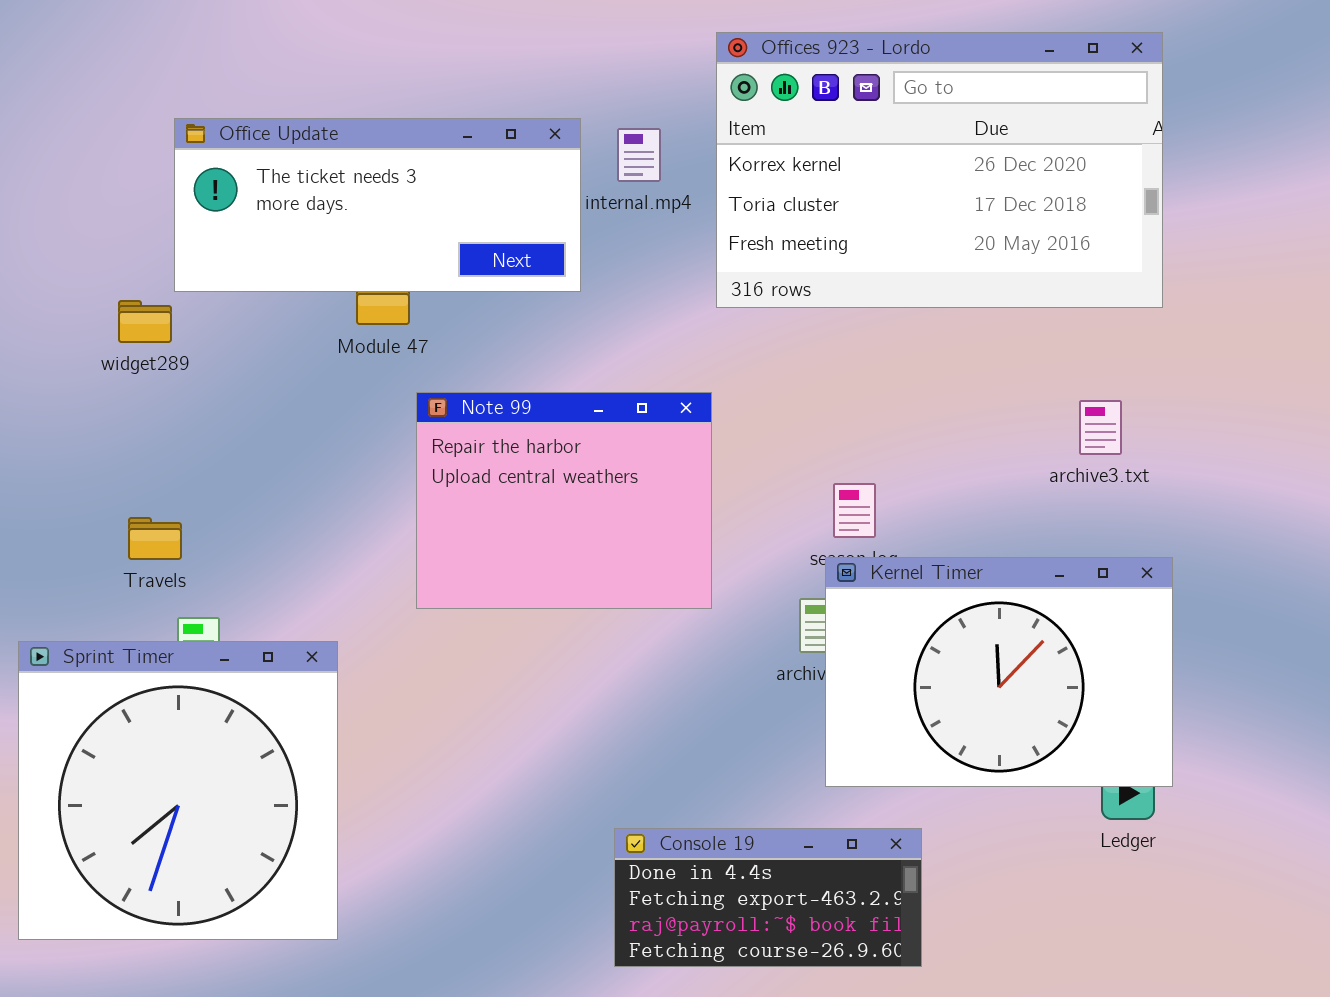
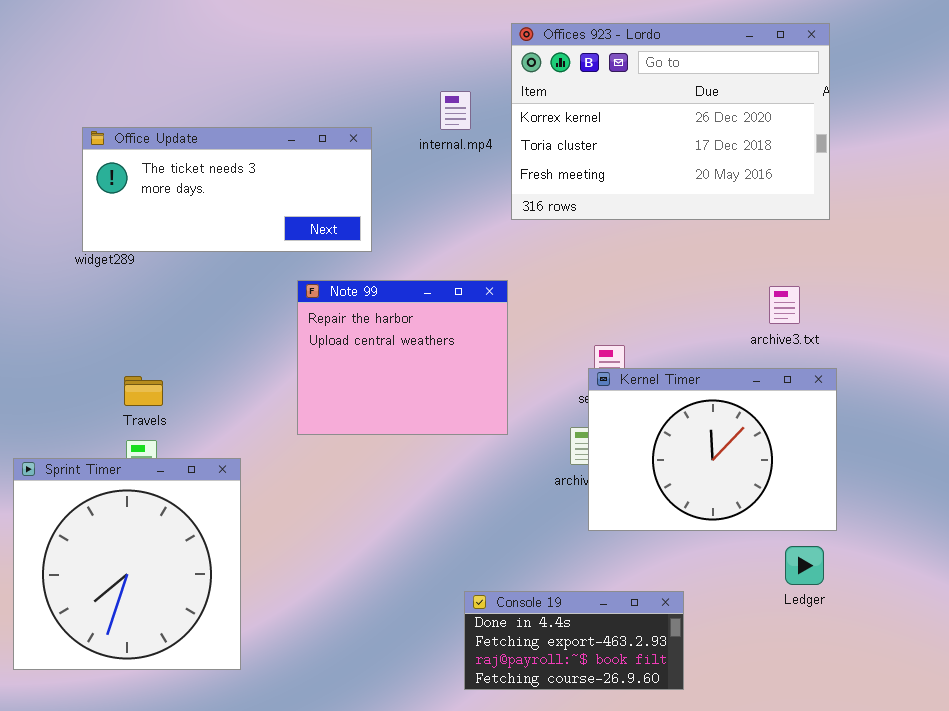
Office Update: [174,118,581,292] -> [82,127,372,252], moved
Travels: [128,517,182,560] -> [124,376,163,406], moved
Kernel Timer: [825,557,1173,787] -> [588,368,837,531], moved
Console 19: [614,828,922,967] -> [464,591,684,690], moved

